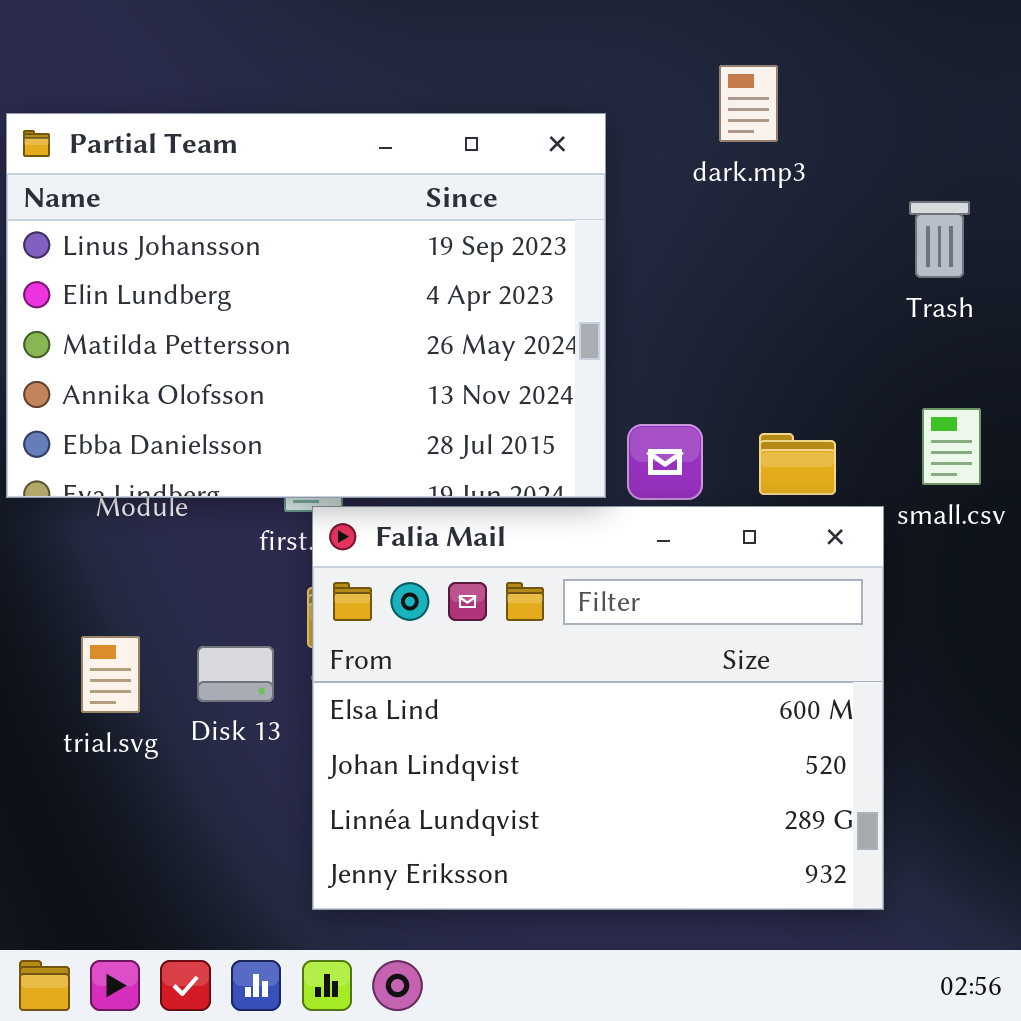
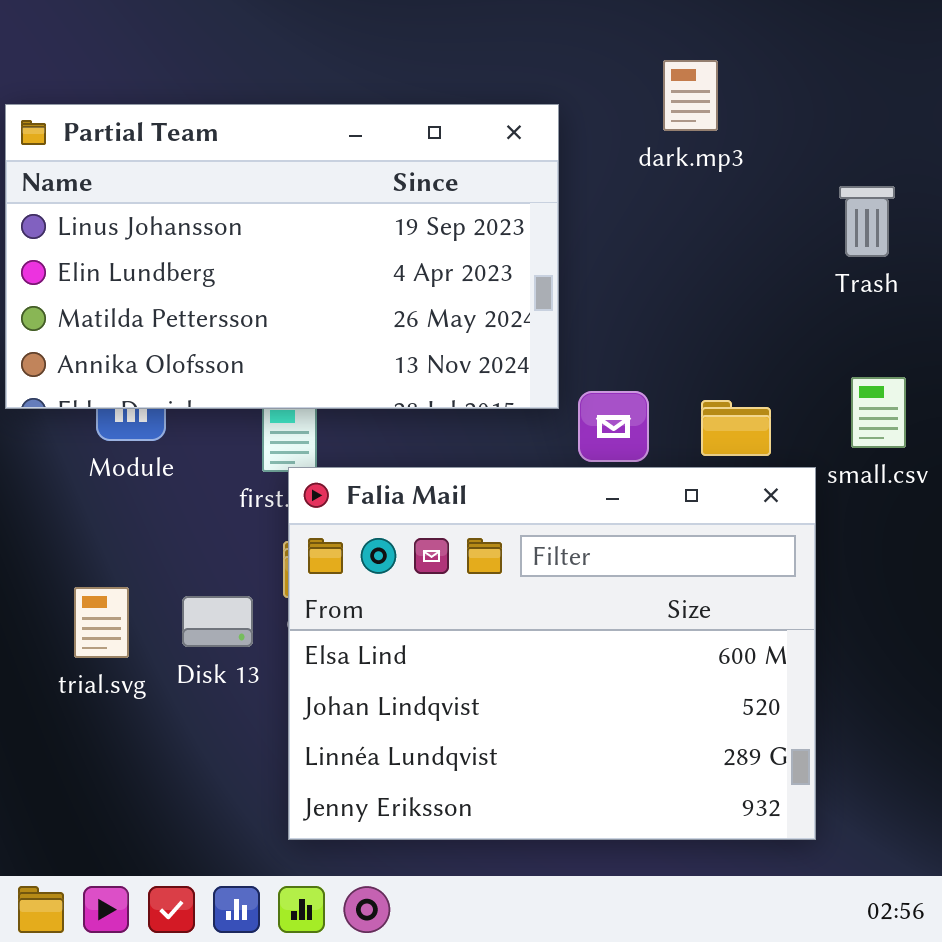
Partial Team: [6,113,606,498] -> [5,104,559,409], resized

